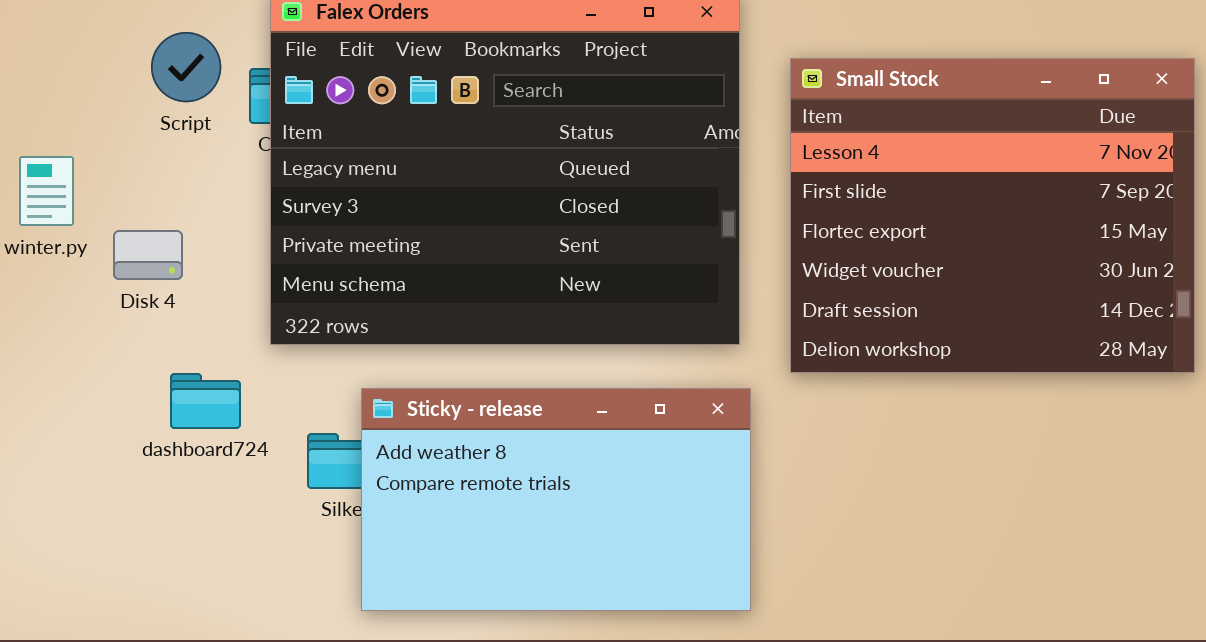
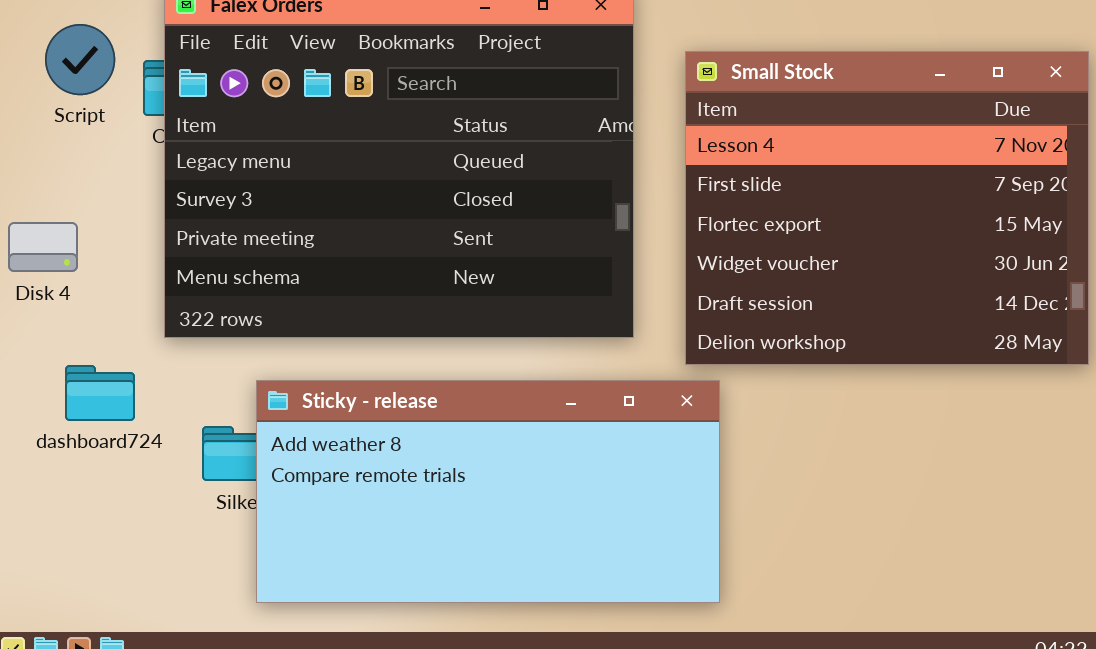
Sticky - release: [361,388,751,611] -> [256,380,720,603], resized

